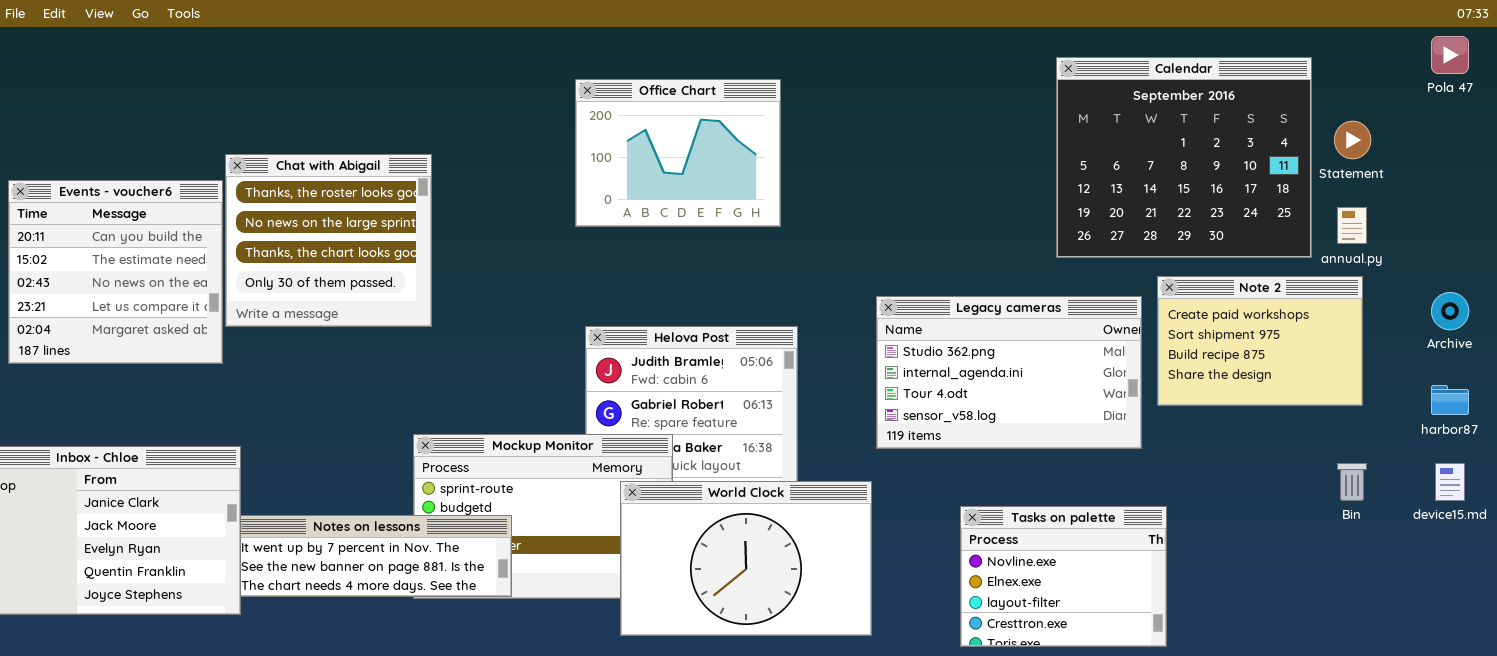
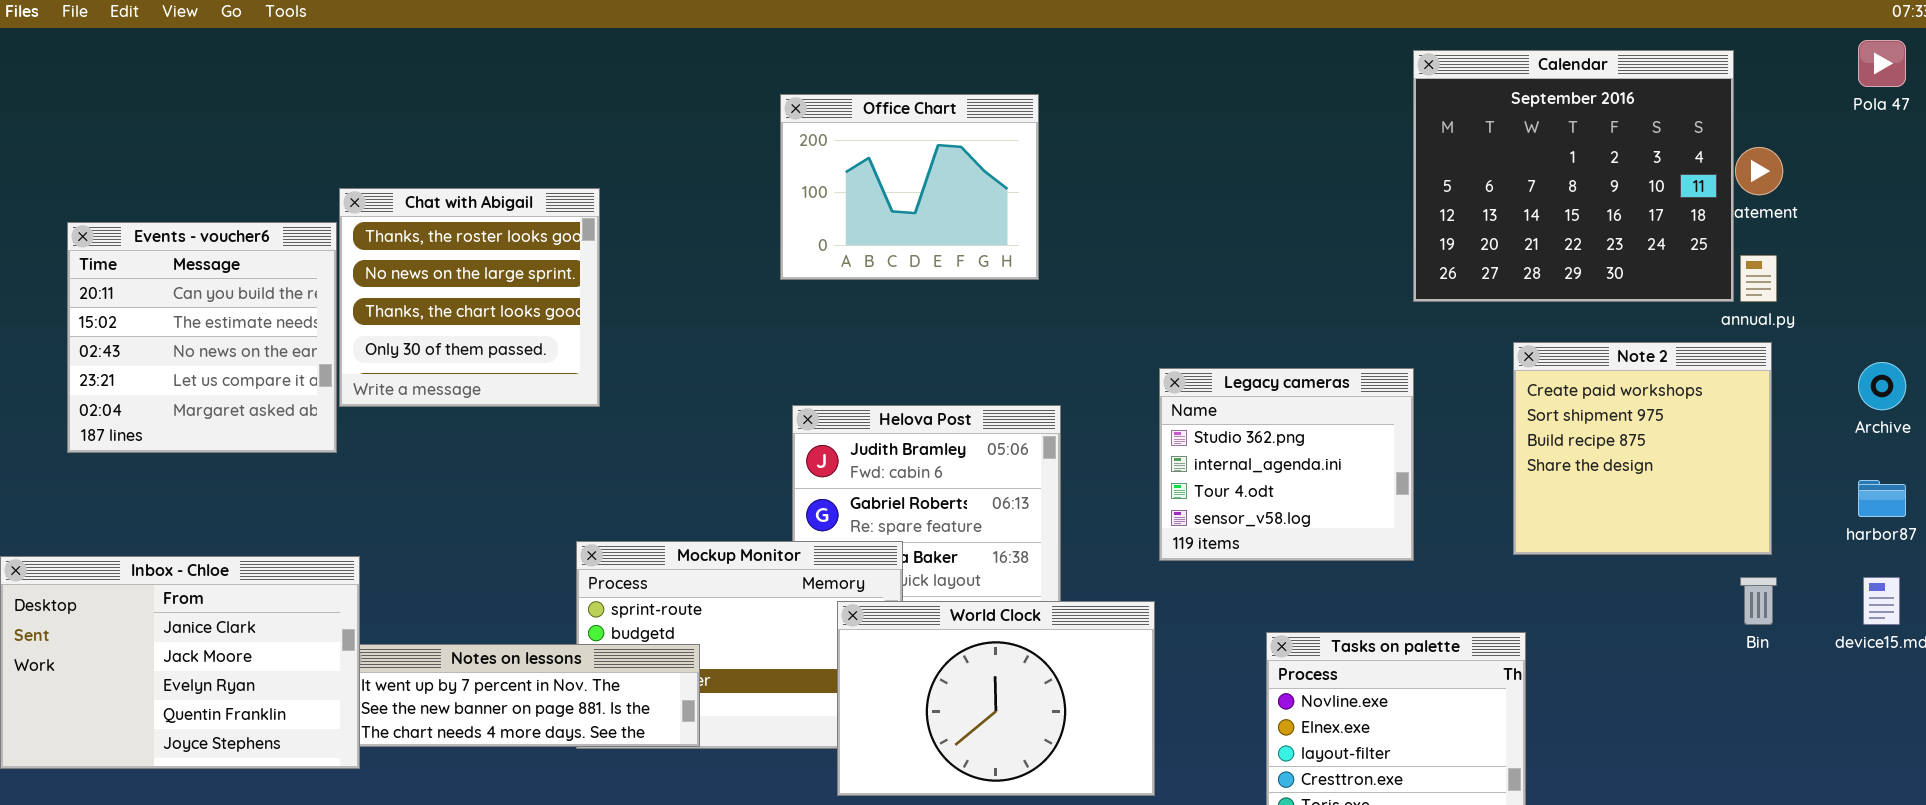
Calendar: [1056,57,1312,258] -> [1413,50,1734,302], moved
Note 2: [1157,276,1363,406] -> [1513,342,1772,555], resized
Legacy cameras: [876,296,1142,449] -> [1159,368,1414,561], resized

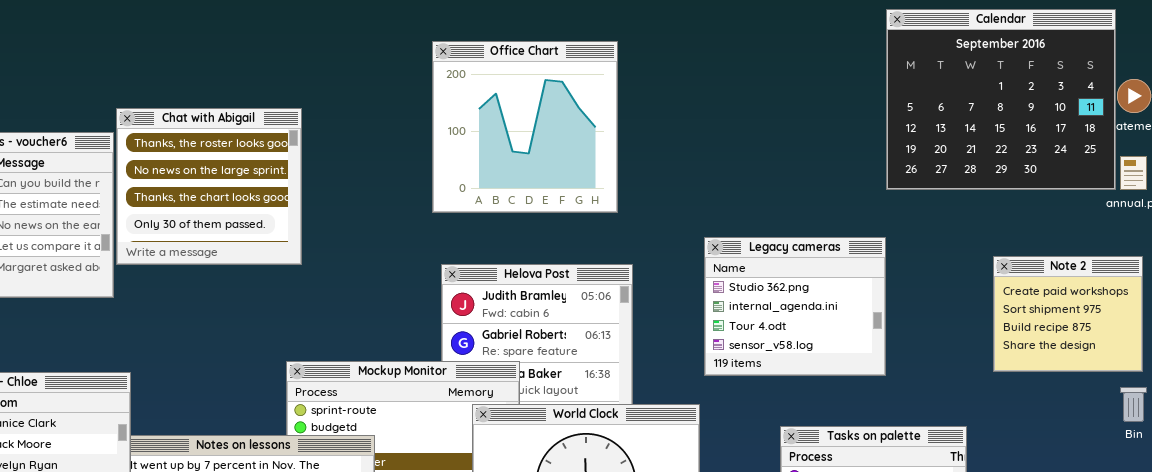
Office Chart: [780,94,1039,280] -> [432,41,618,213], resized
Note 2: [1513,342,1772,555] -> [993,256,1143,372], resized

